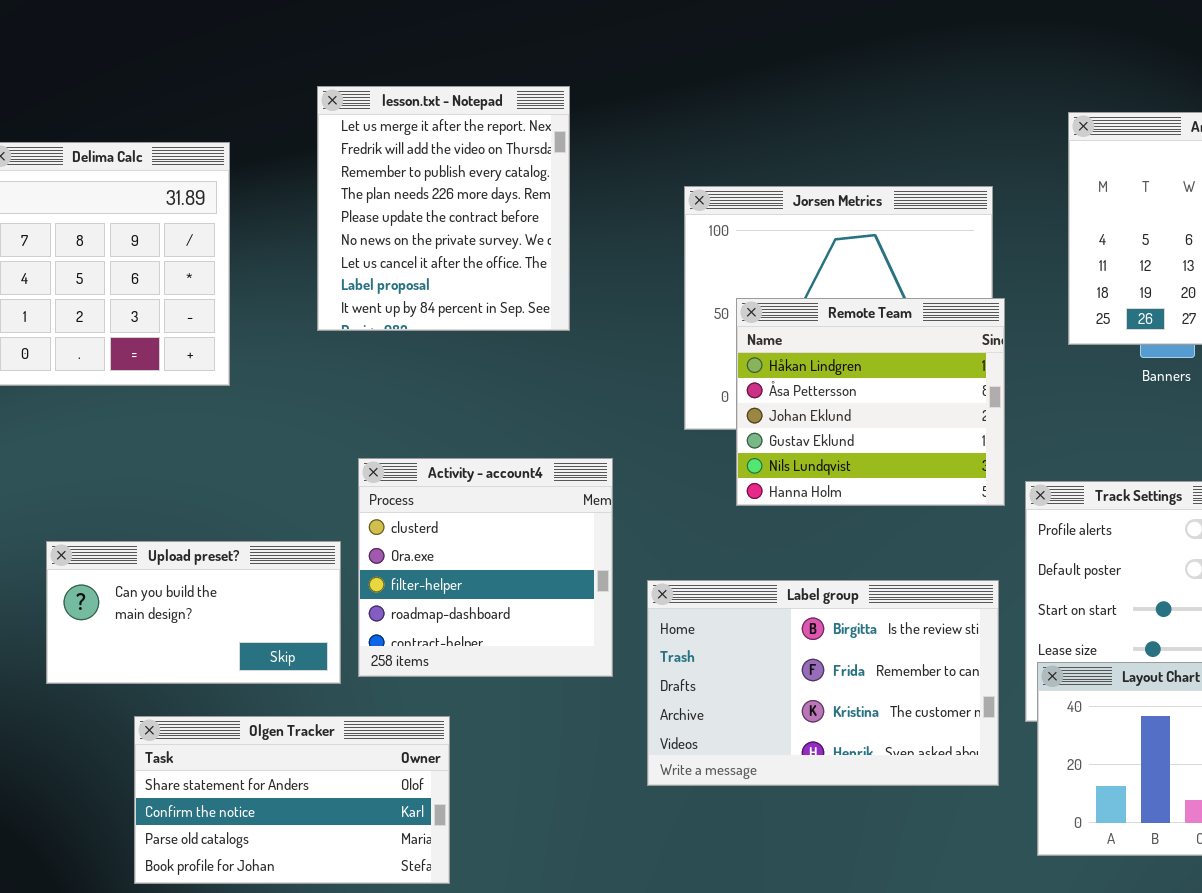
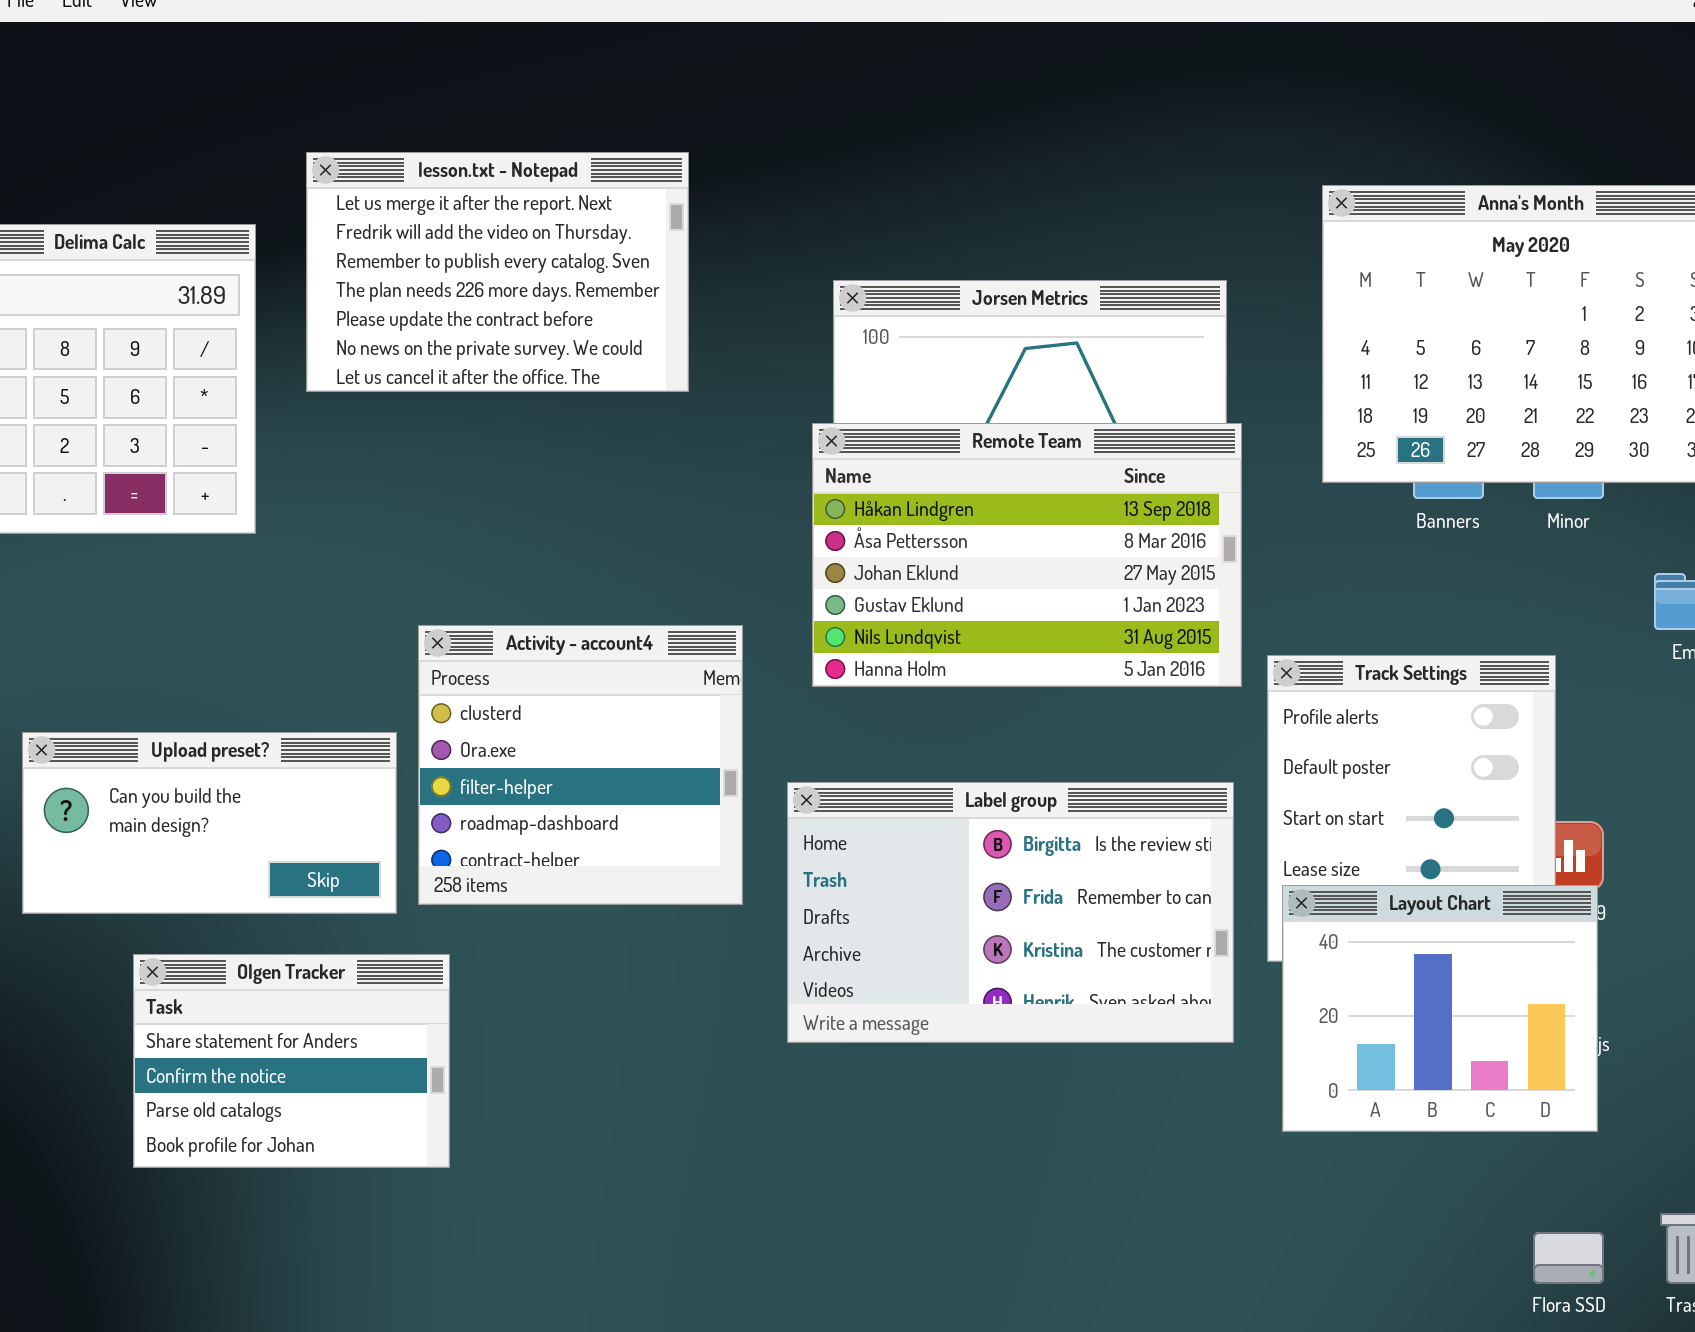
lesson.txt - Notepad: [317,86,570,331] -> [306,152,689,392], resized
Remote Team: [736,298,1005,506] -> [812,423,1242,687], resized
Olgen Tracker: [134,716,450,884] -> [133,954,450,1168], resized

